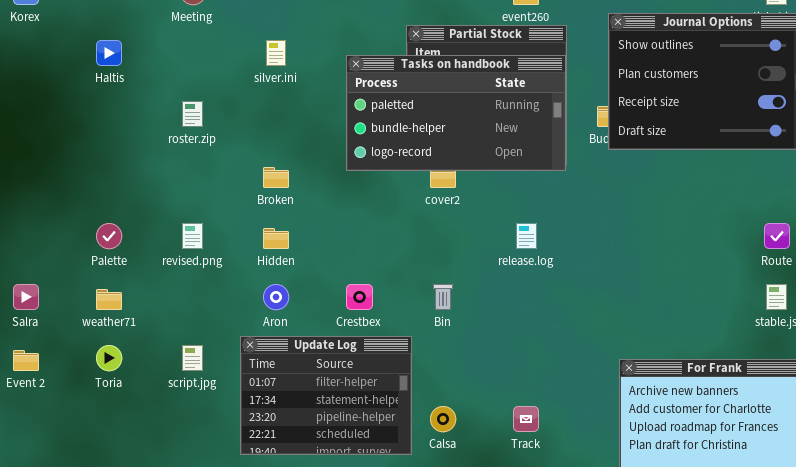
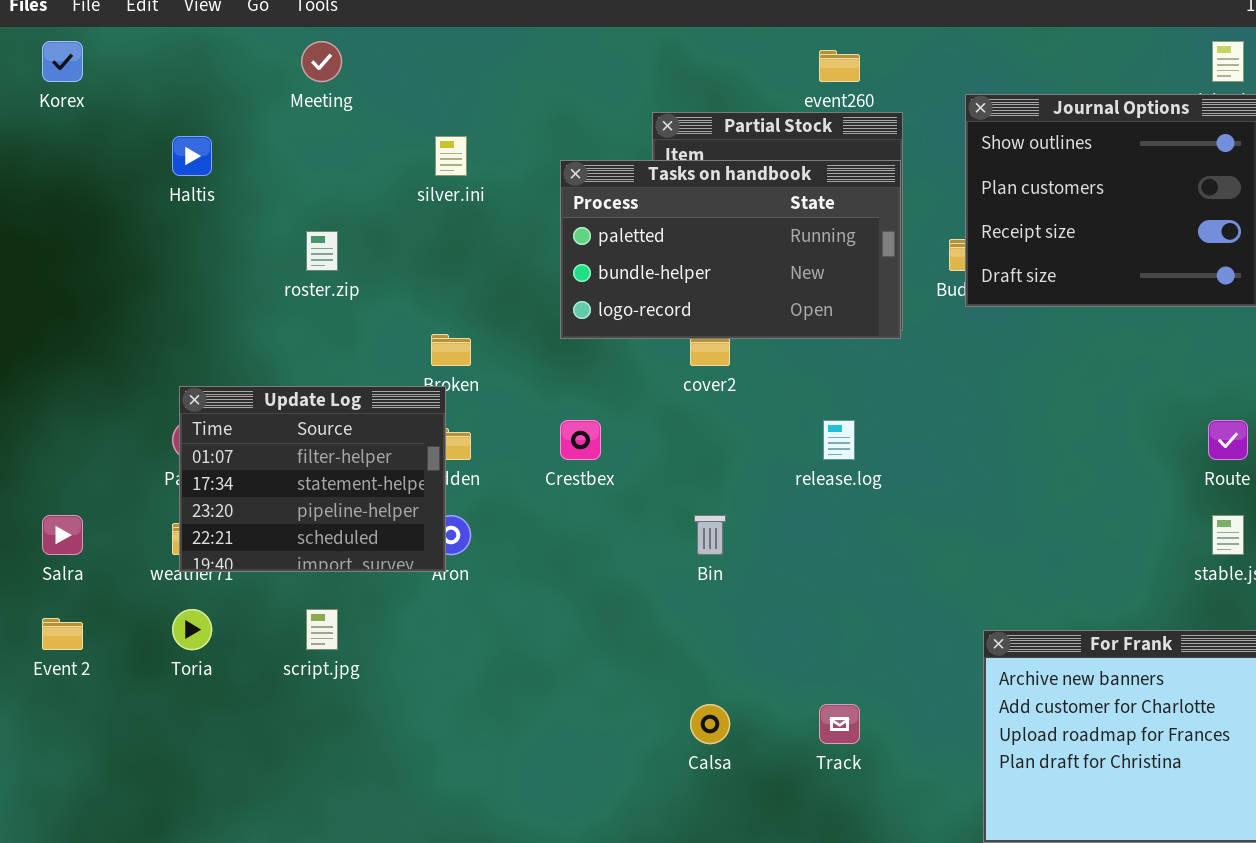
Crestbex: [346,284,373,310] -> [560,420,601,460], moved
Update Log: [240,336,412,455] -> [179,386,446,572], moved

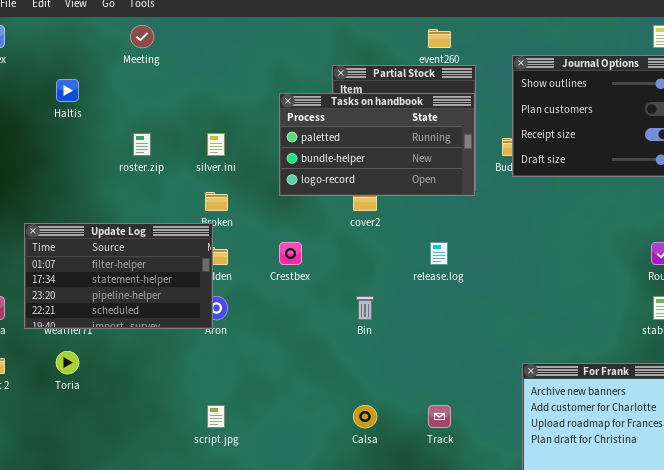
silver.ini: [435,136,467,176] -> [207,133,225,156], moved
Update Log: [179,386,446,572] -> [24,223,213,329], resized
script.jpg: [306,609,338,650] -> [207,405,225,428], moved

